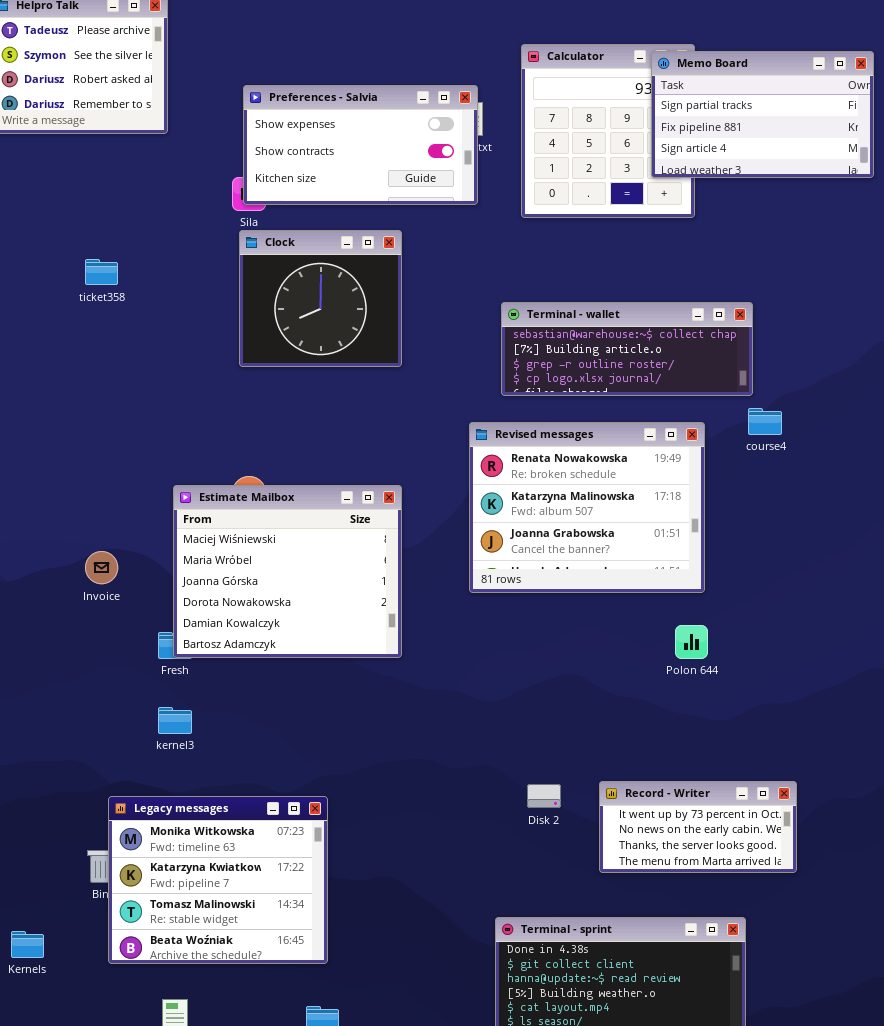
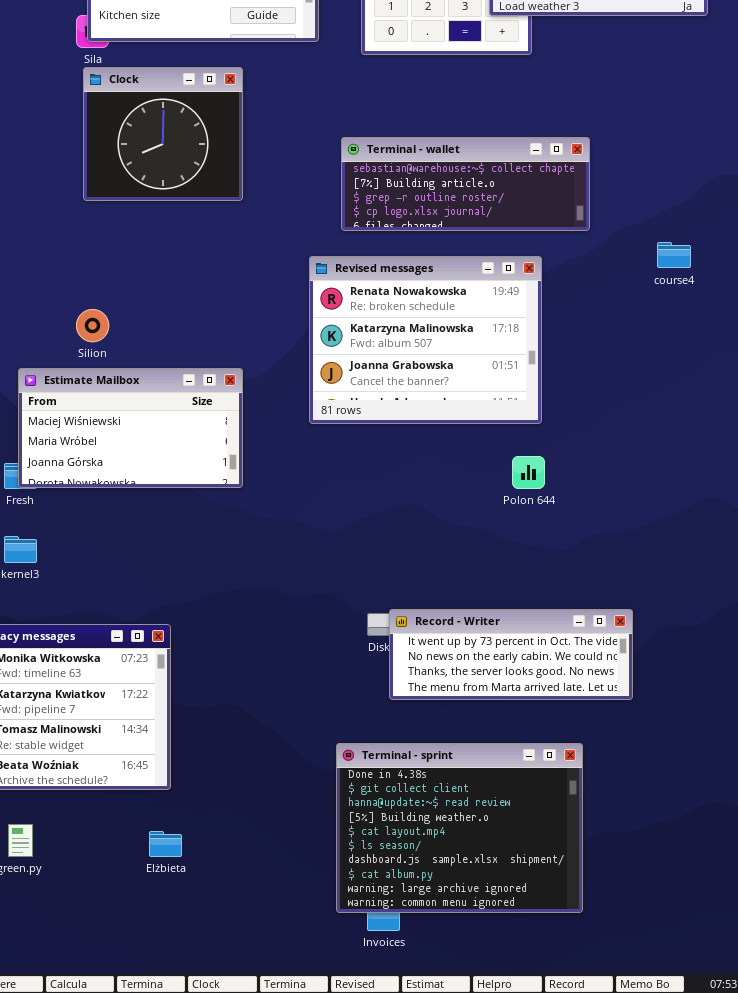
course4: [748,408,782,435] -> [657,242,691,268], moved
Estimate Mailbox: [173,485,402,658] -> [18,368,243,488], resized
Record - Writer: [599,781,797,873] -> [389,609,633,700], resized

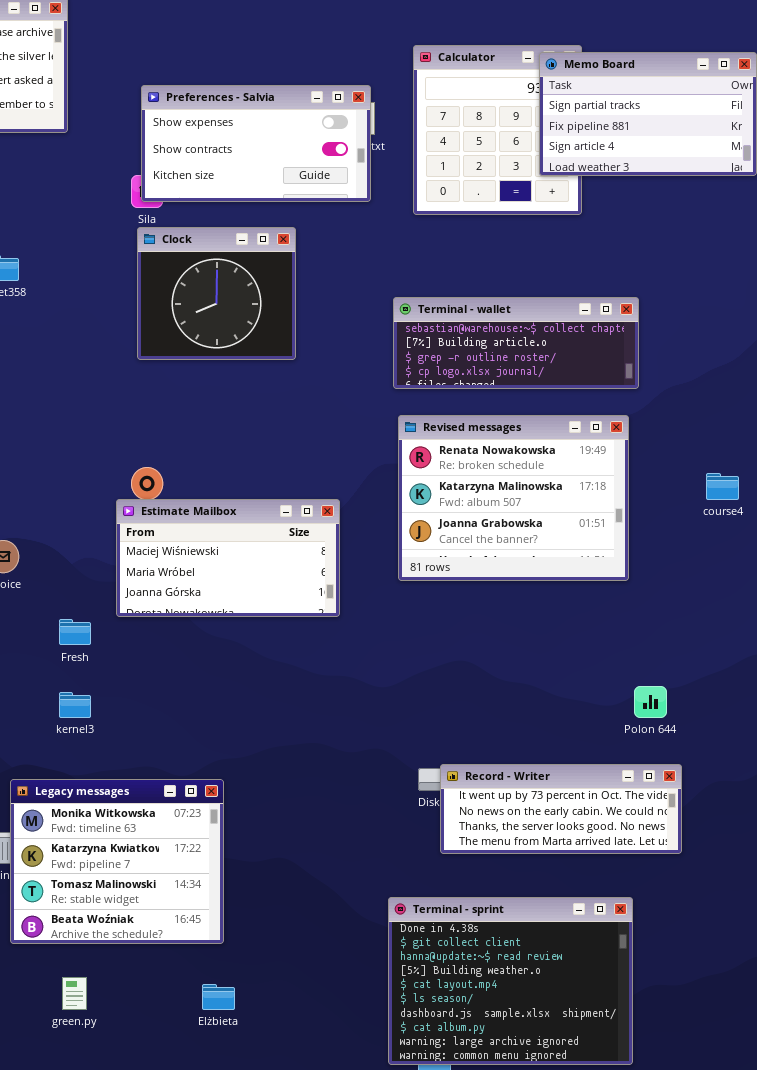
course4: [657,242,691,268] -> [706,473,739,500], moved
Revised messages: [309,256,542,424] -> [398,415,629,581], moved
Estimate Mailbox: [18,368,243,488] -> [116,499,340,617], moved
Polon 644: [512,456,545,489] -> [634,686,667,718], moved

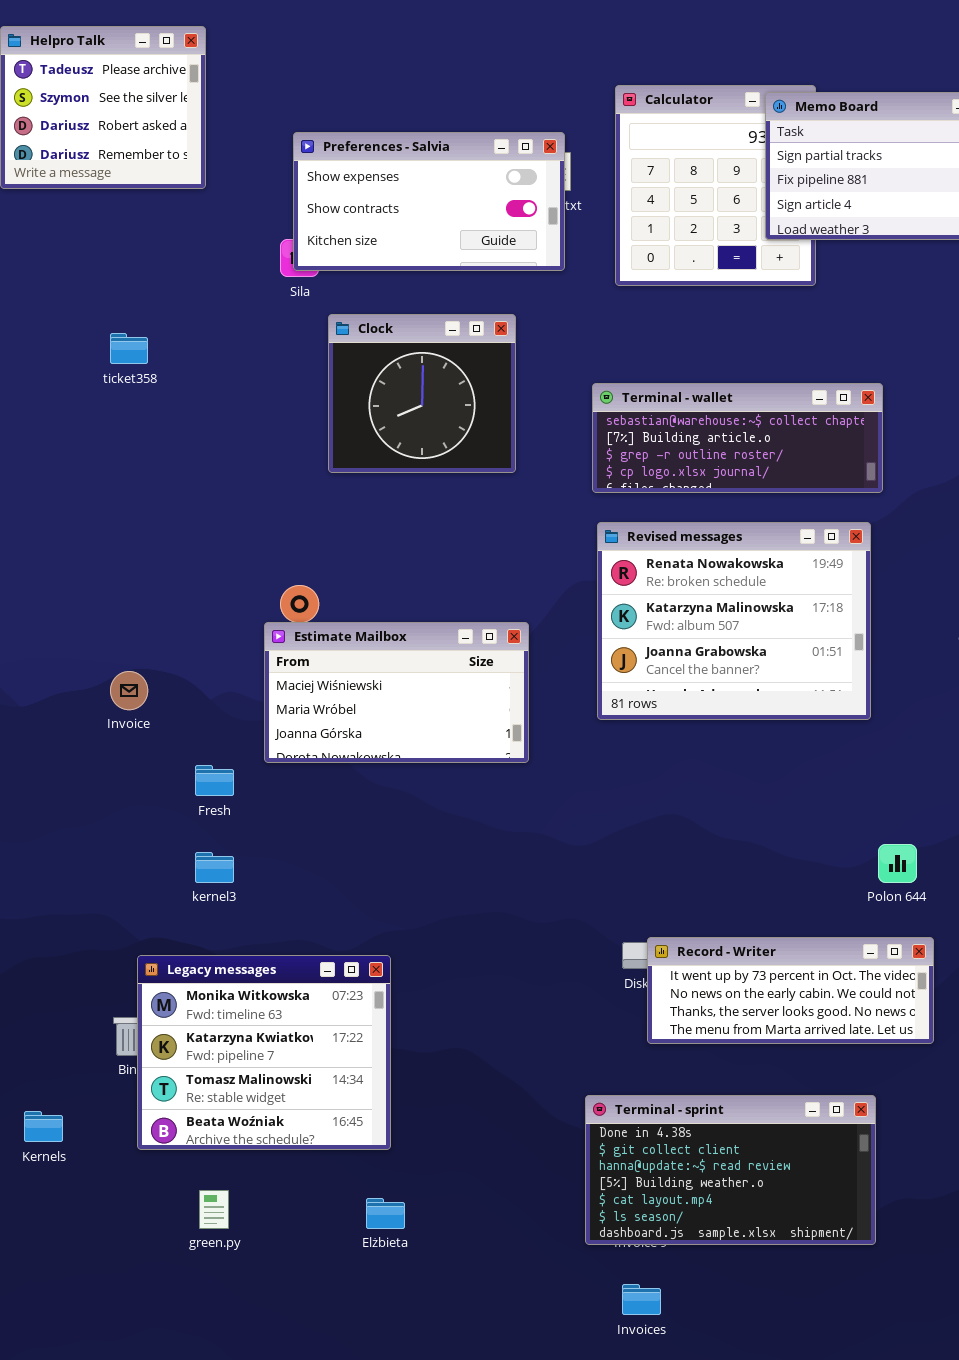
Clock: [137,227,296,360] -> [328,314,516,473], moved
Terminal - sprint: [388,897,633,1065] -> [585,1095,876,1245], resized

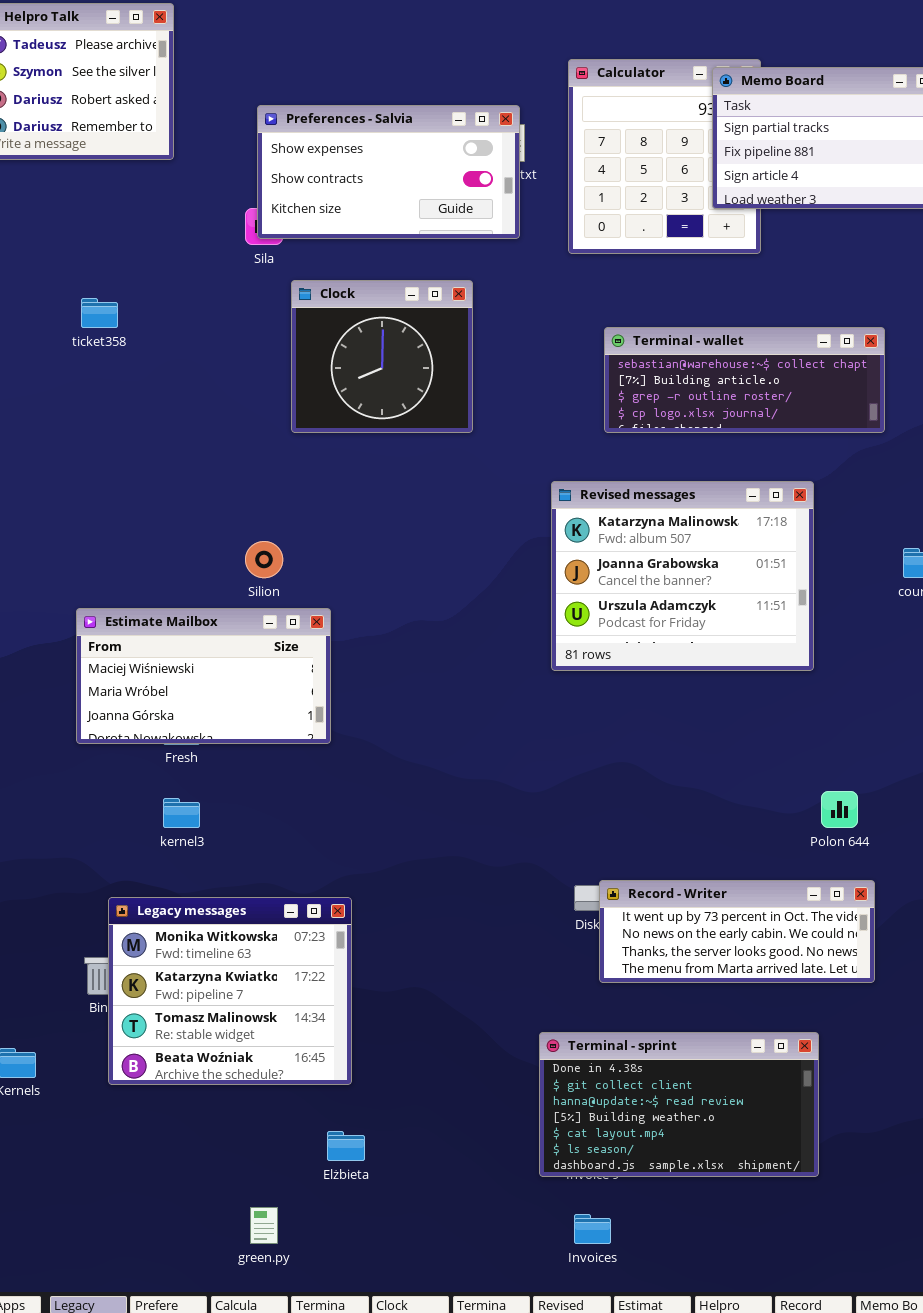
Terminal - wallet: [592,383,883,493] -> [604,327,885,433], moved
Revised messages: [597,522,871,720] -> [551,481,814,671], scrolled down 1 row
Estimate Mailbox: [264,622,529,763] -> [76,608,331,744], moved
green.py: [199,1190,229,1229] -> [250,1207,278,1244], moved

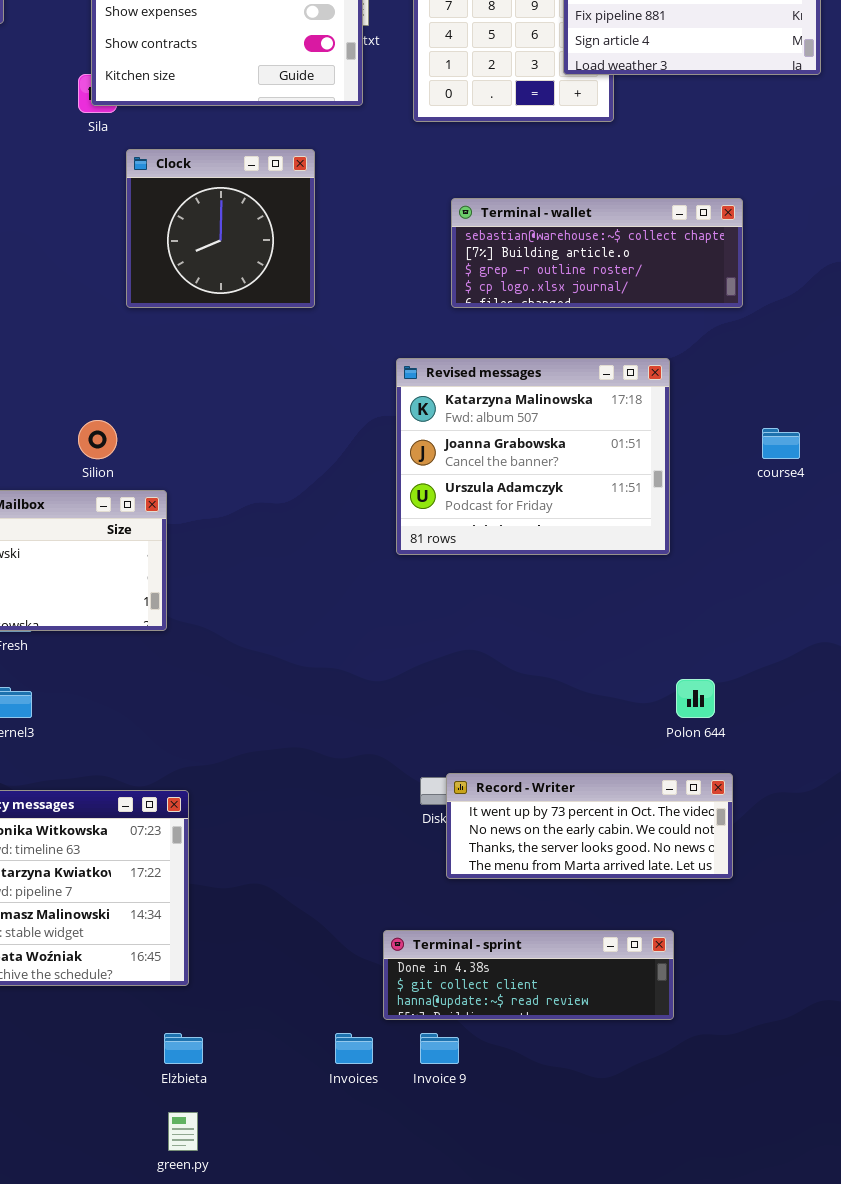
Terminal - sprint: [539,1032,819,1177] -> [383,930,674,1020], resized
green.py: [250,1207,278,1244] -> [168,1112,198,1151], moved
Invoices: [574,1214,611,1244] -> [335,1033,373,1064], moved

